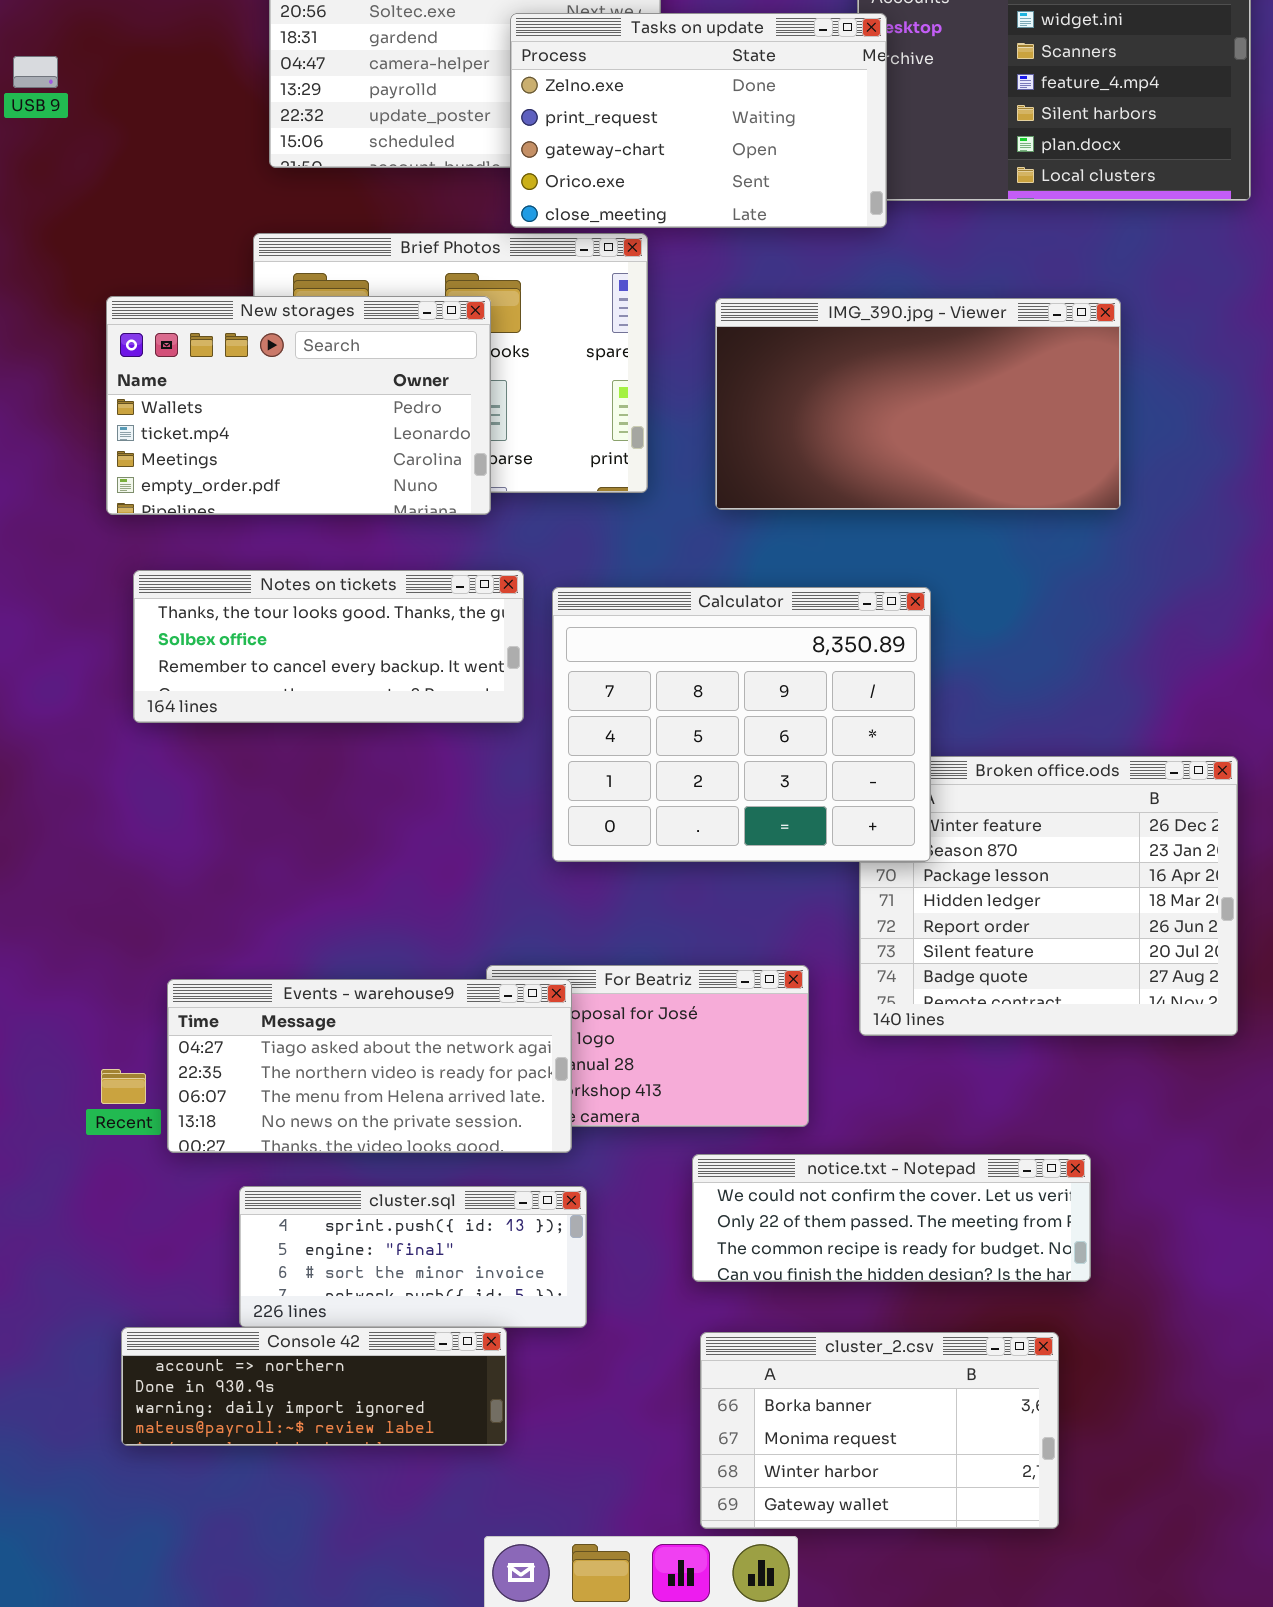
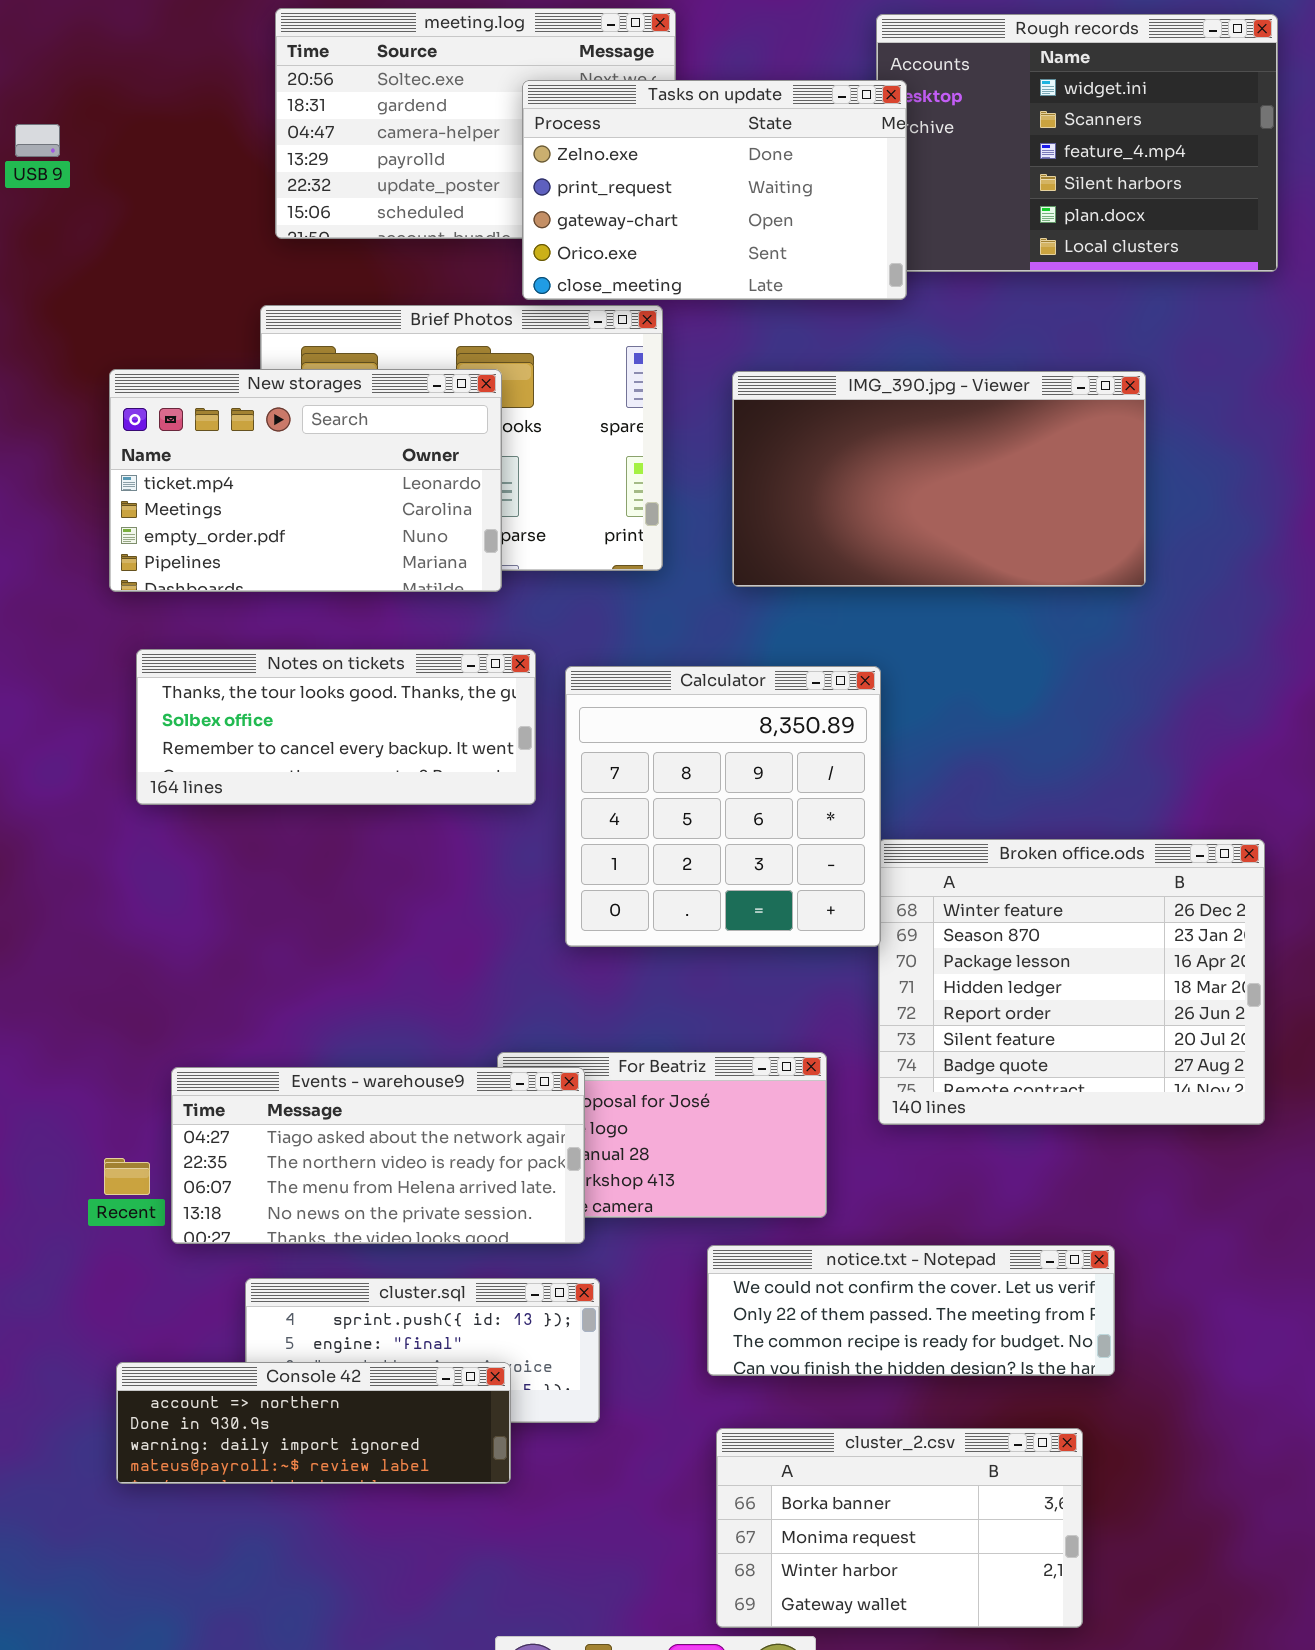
New storages: [106,296,491,515] -> [109,369,502,592], scrolled down 1 row
Calculator: [552,587,931,862] -> [565,666,881,947], resized
Console 42: [121,1327,507,1446] -> [116,1362,511,1484], moved

